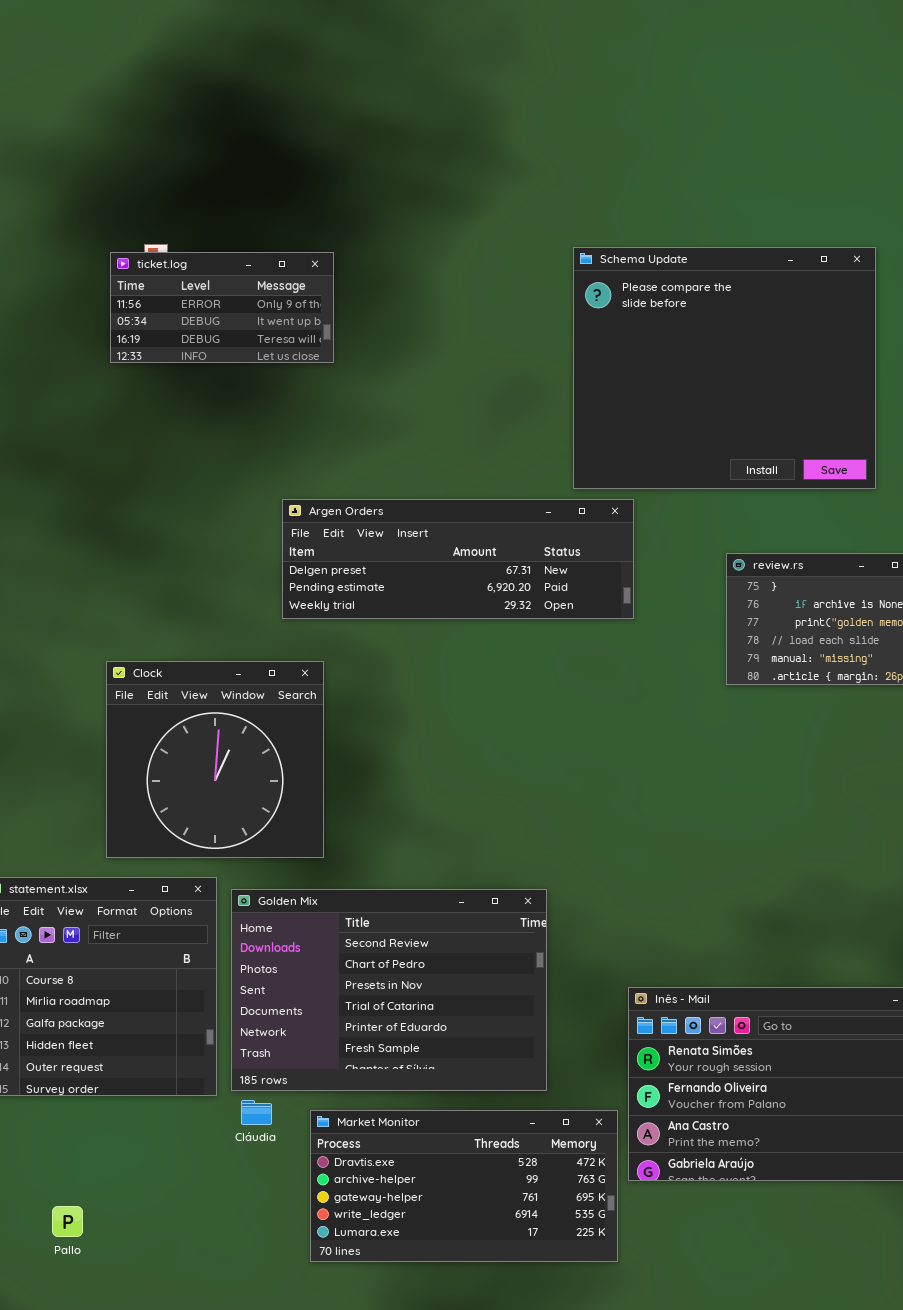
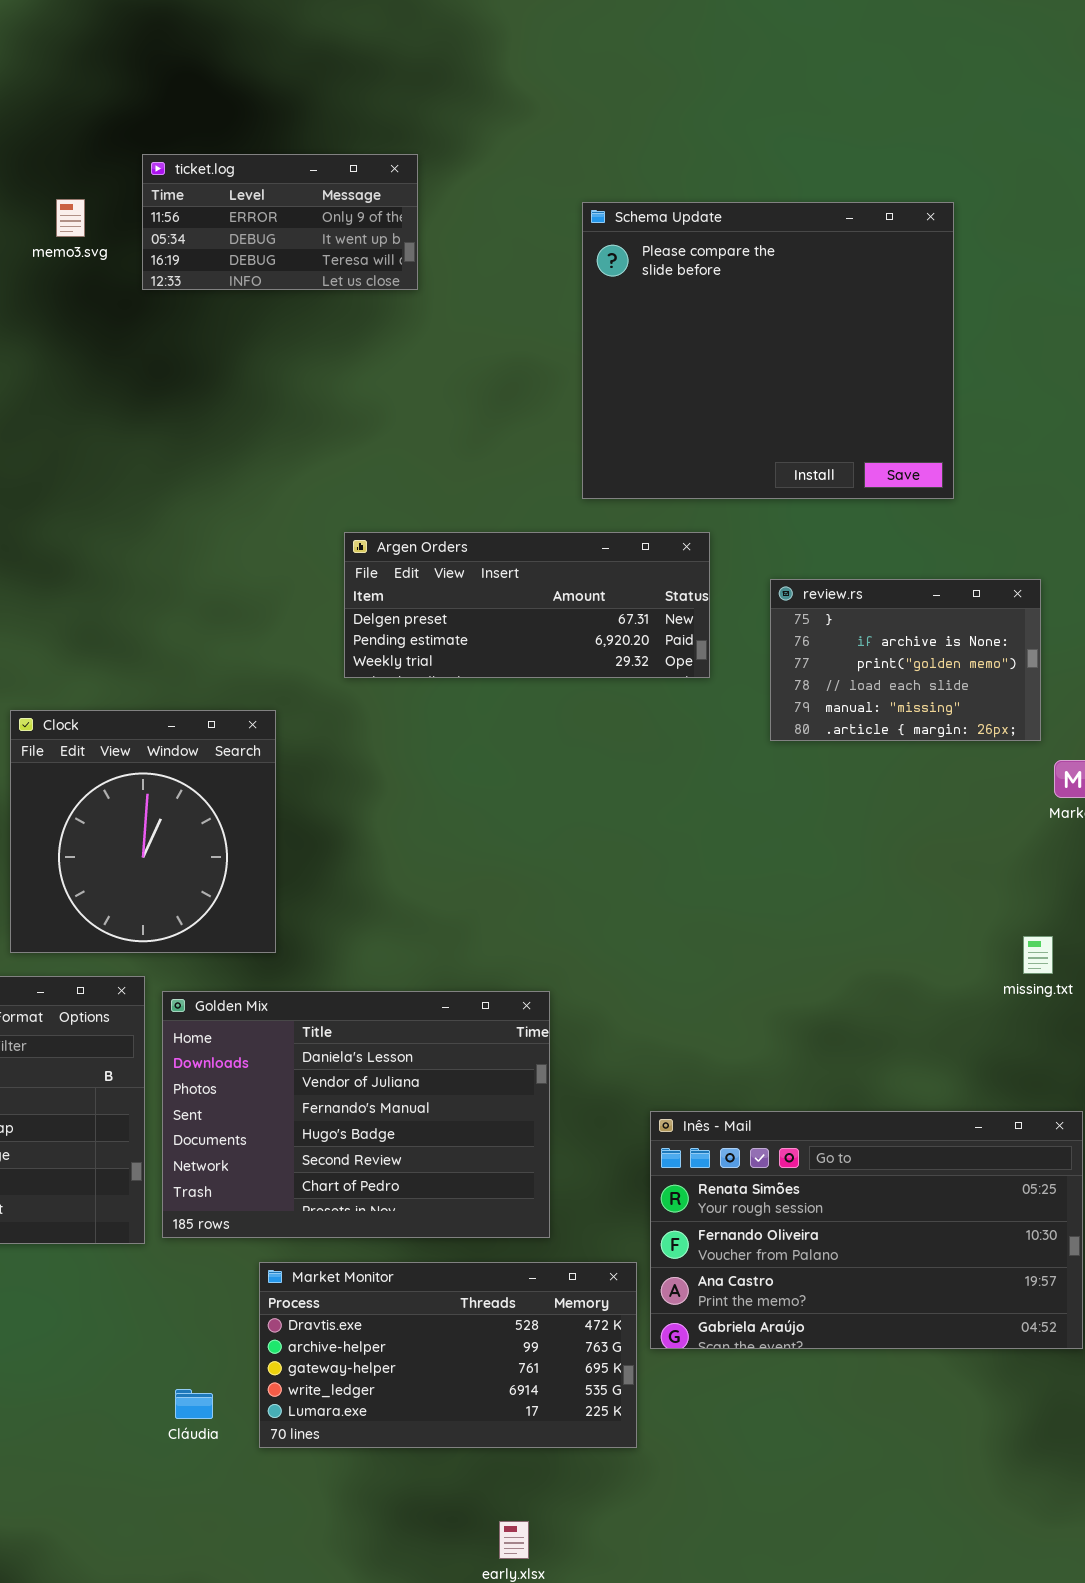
ticket.log: [110,252,334,363] -> [142,154,418,290], moved
Argen Orders: [282,499,634,619] -> [344,532,710,678], moved, resized
Golden Mix: [231,889,547,1091] -> [162,991,550,1238], scrolled up 4 rows
Cláudia: [241,1100,272,1125] -> [175,1389,213,1419], moved

